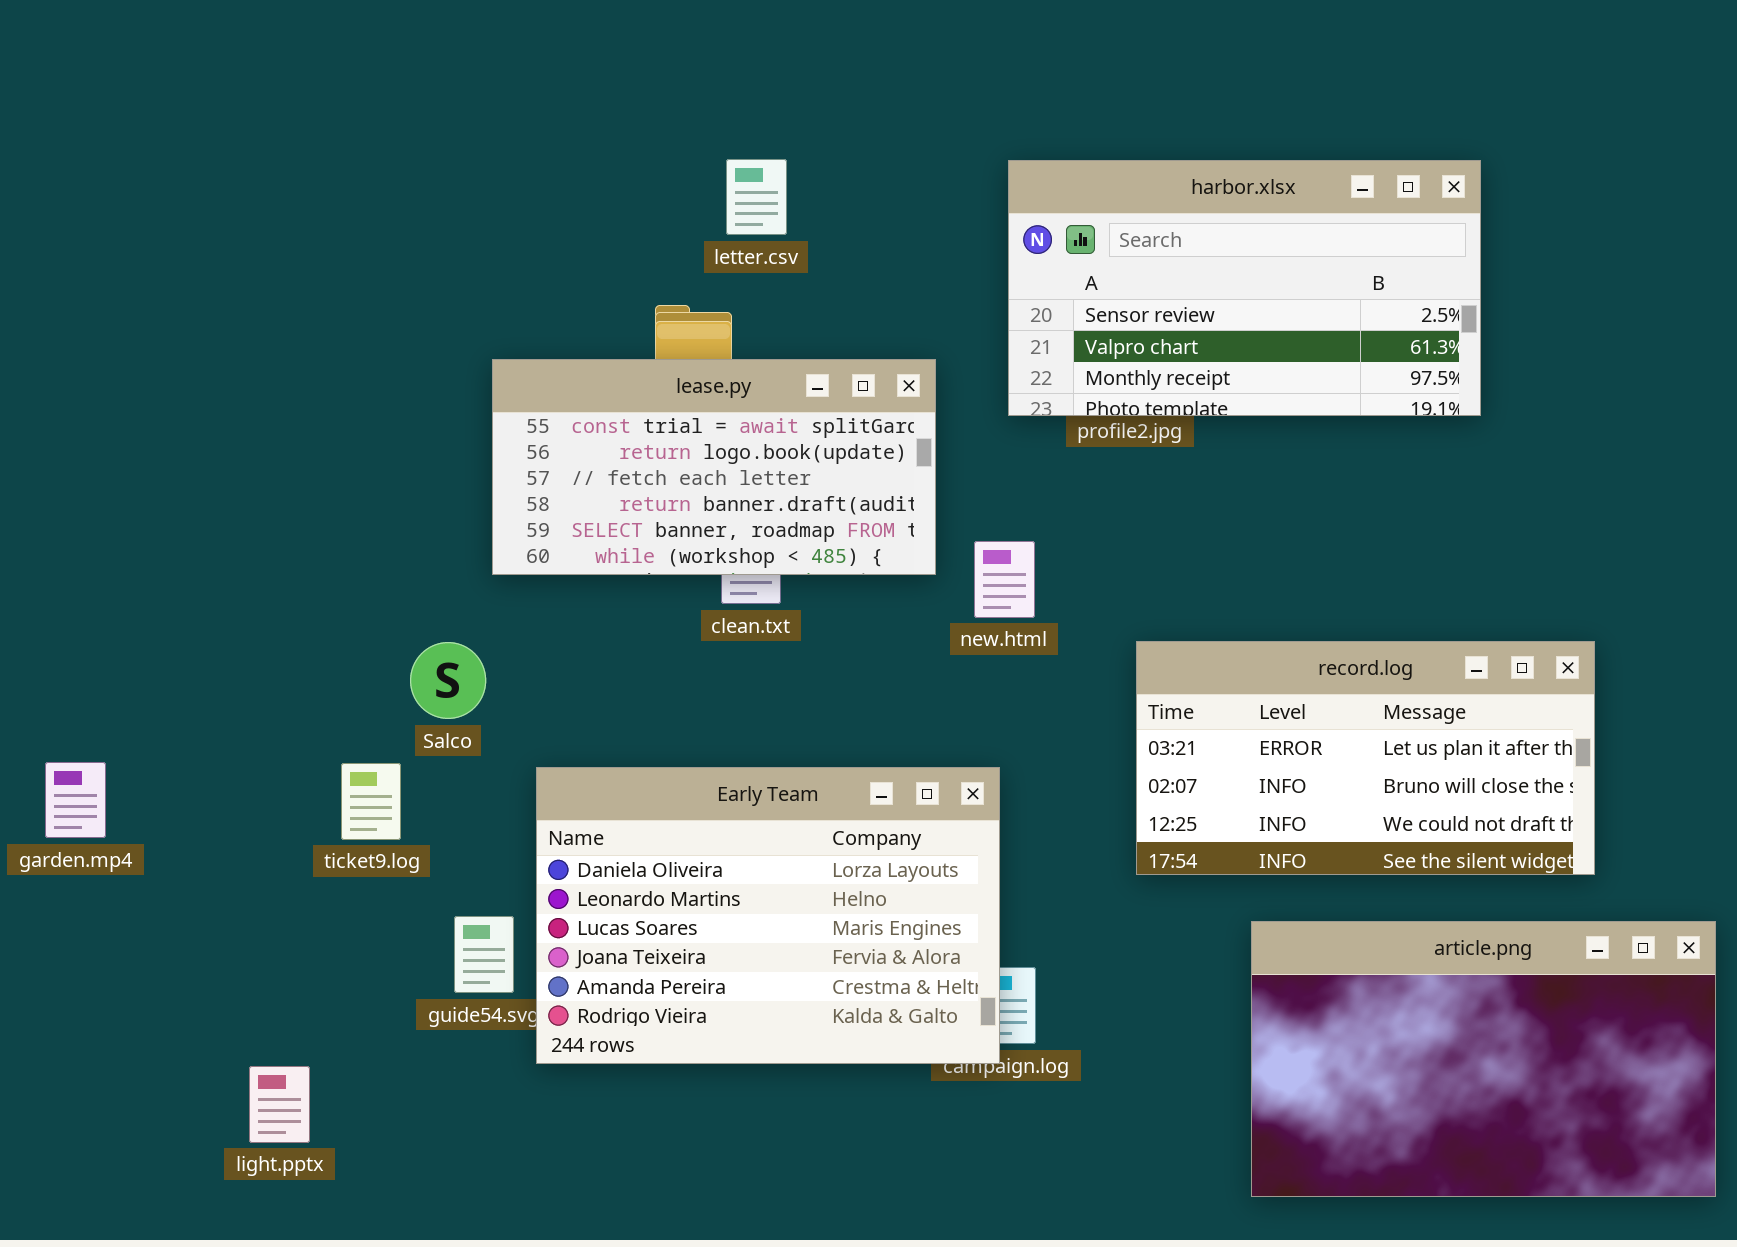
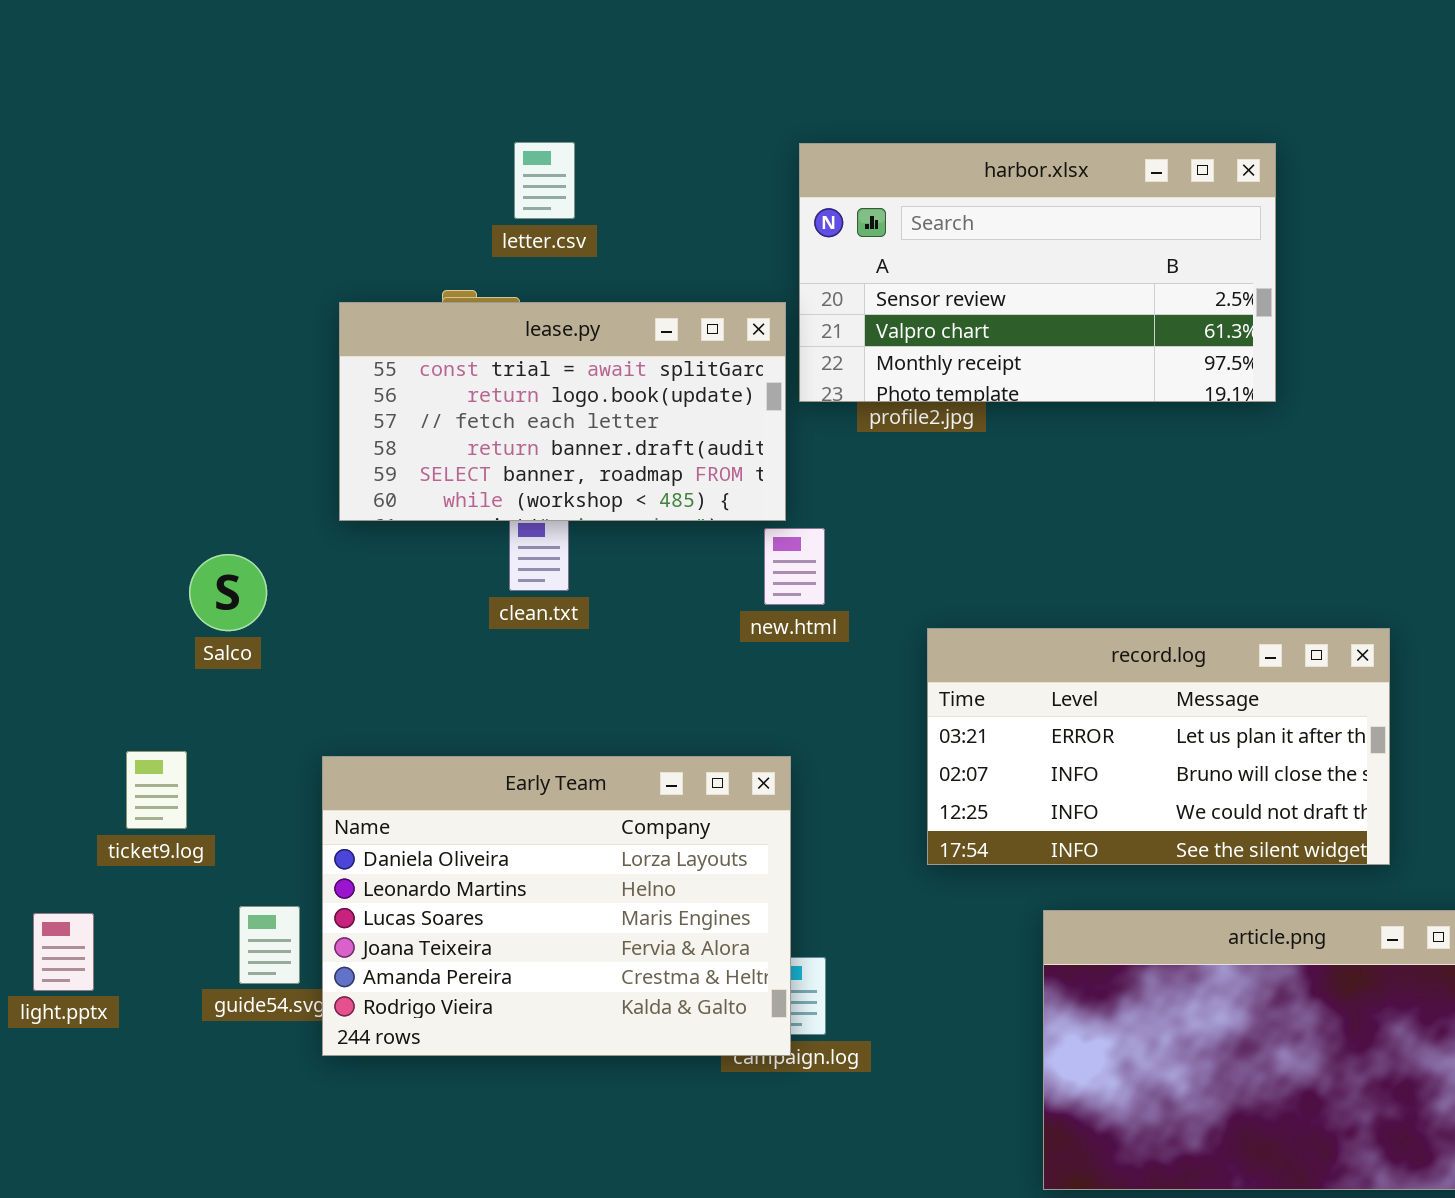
lease.py: [492,359,936,575] -> [339,302,786,521], moved
Salco: [410,642,486,719] -> [189,554,267,631], moved
light.pptx: [249,1066,310,1143] -> [33,913,94,991], moved

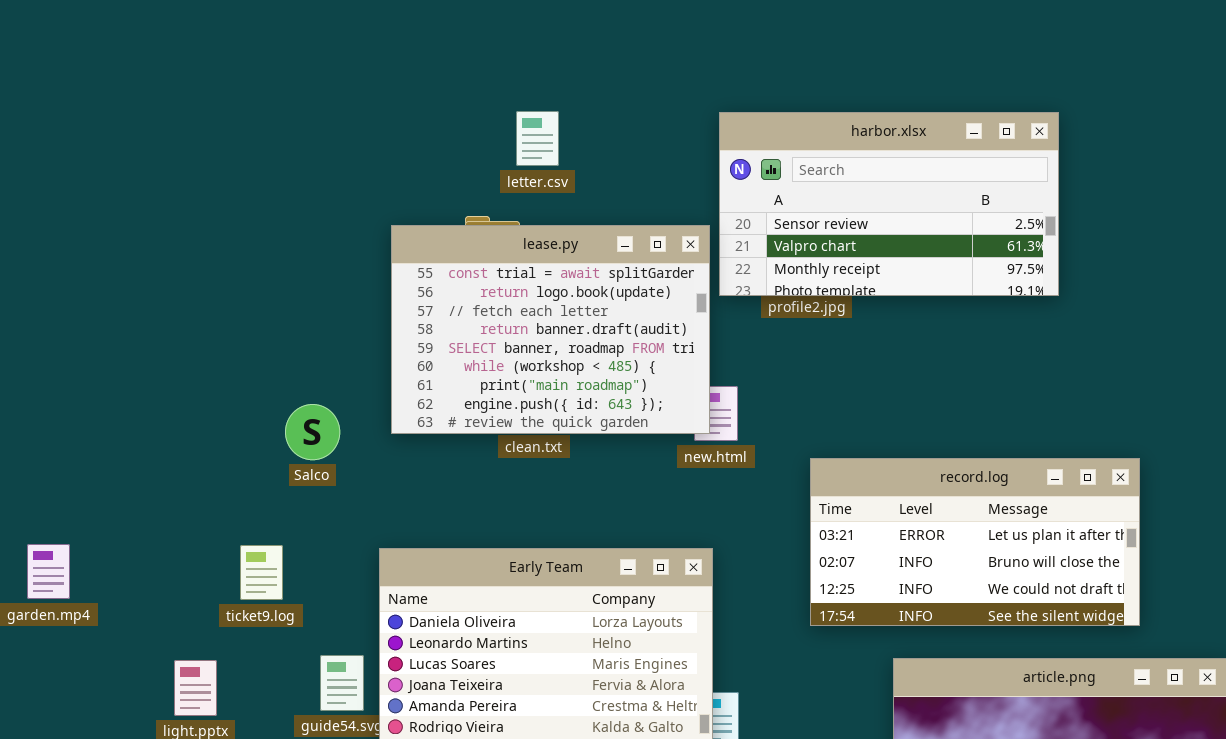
lease.py: [339,302,786,521] -> [391,225,710,434], resized

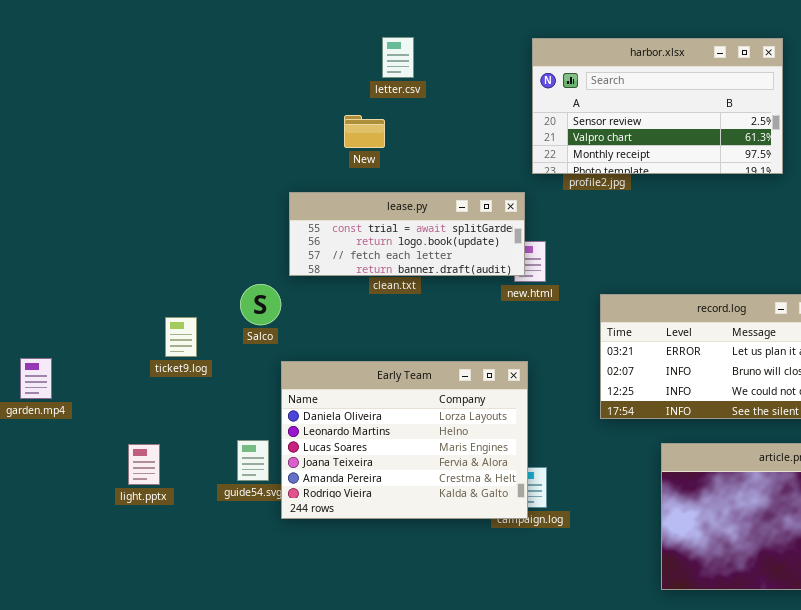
lease.py: [391,225,710,434] -> [289,192,525,276], resized
Salco: [285,404,340,460] -> [240,284,281,325], moved
ticket9.log: [240,545,283,600] -> [165,317,197,357], moved

